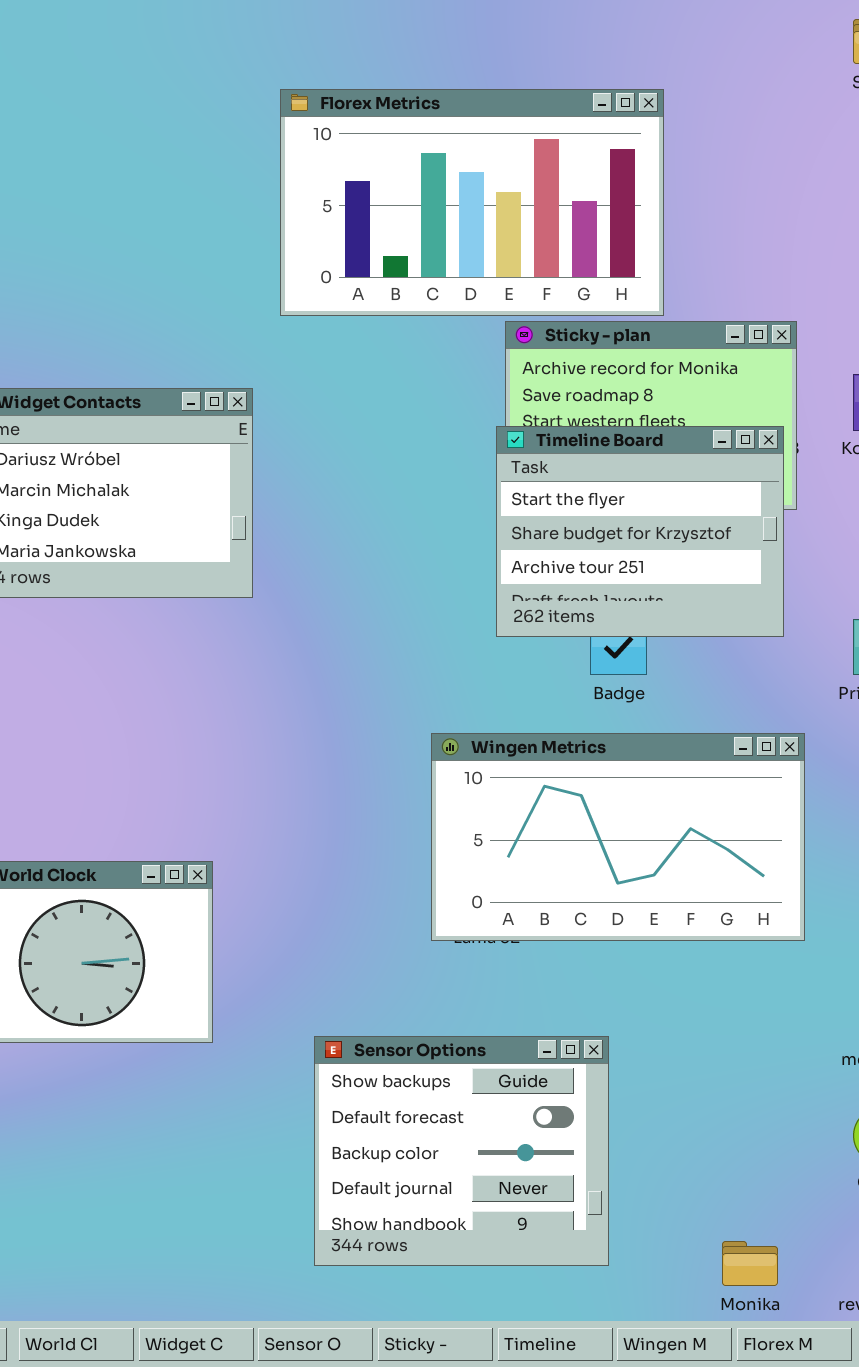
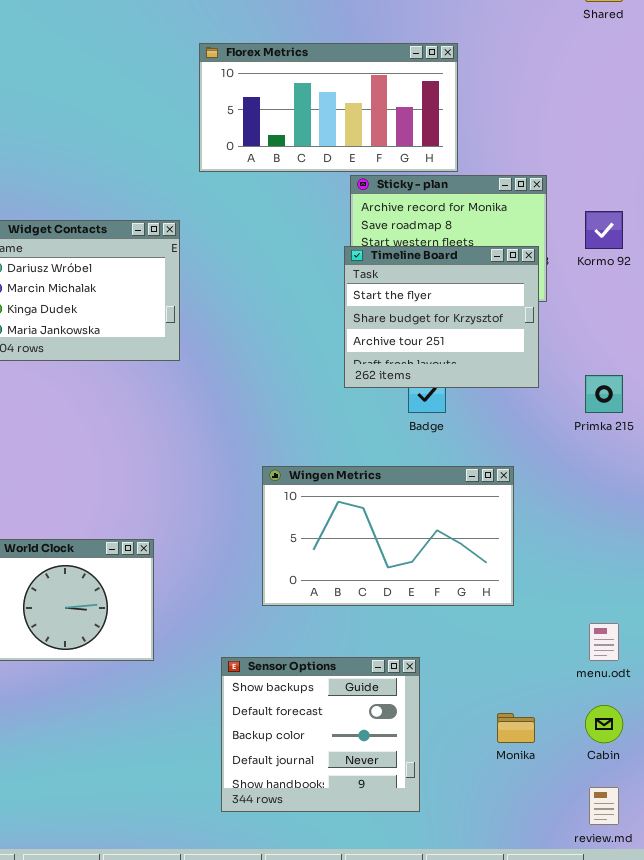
Florex Metrics: [280,89,664,316] -> [199,43,458,172], resized
Wingen Metrics: [431,733,805,941] -> [262,466,514,606], moved
Monika: [722,1241,778,1286] -> [497,713,535,743], moved

